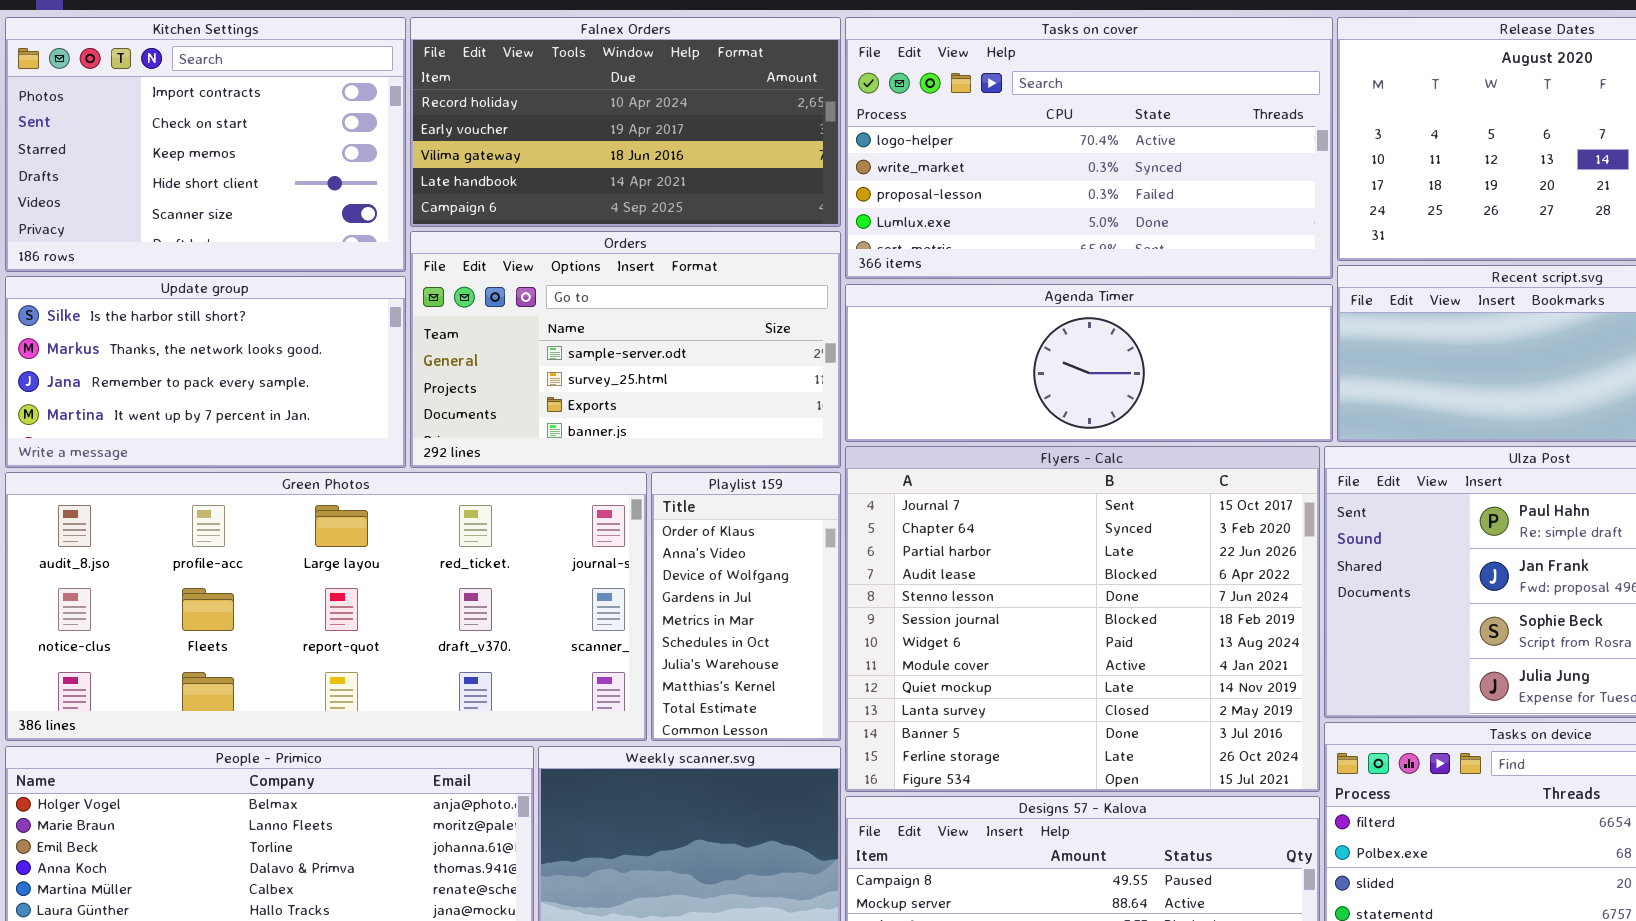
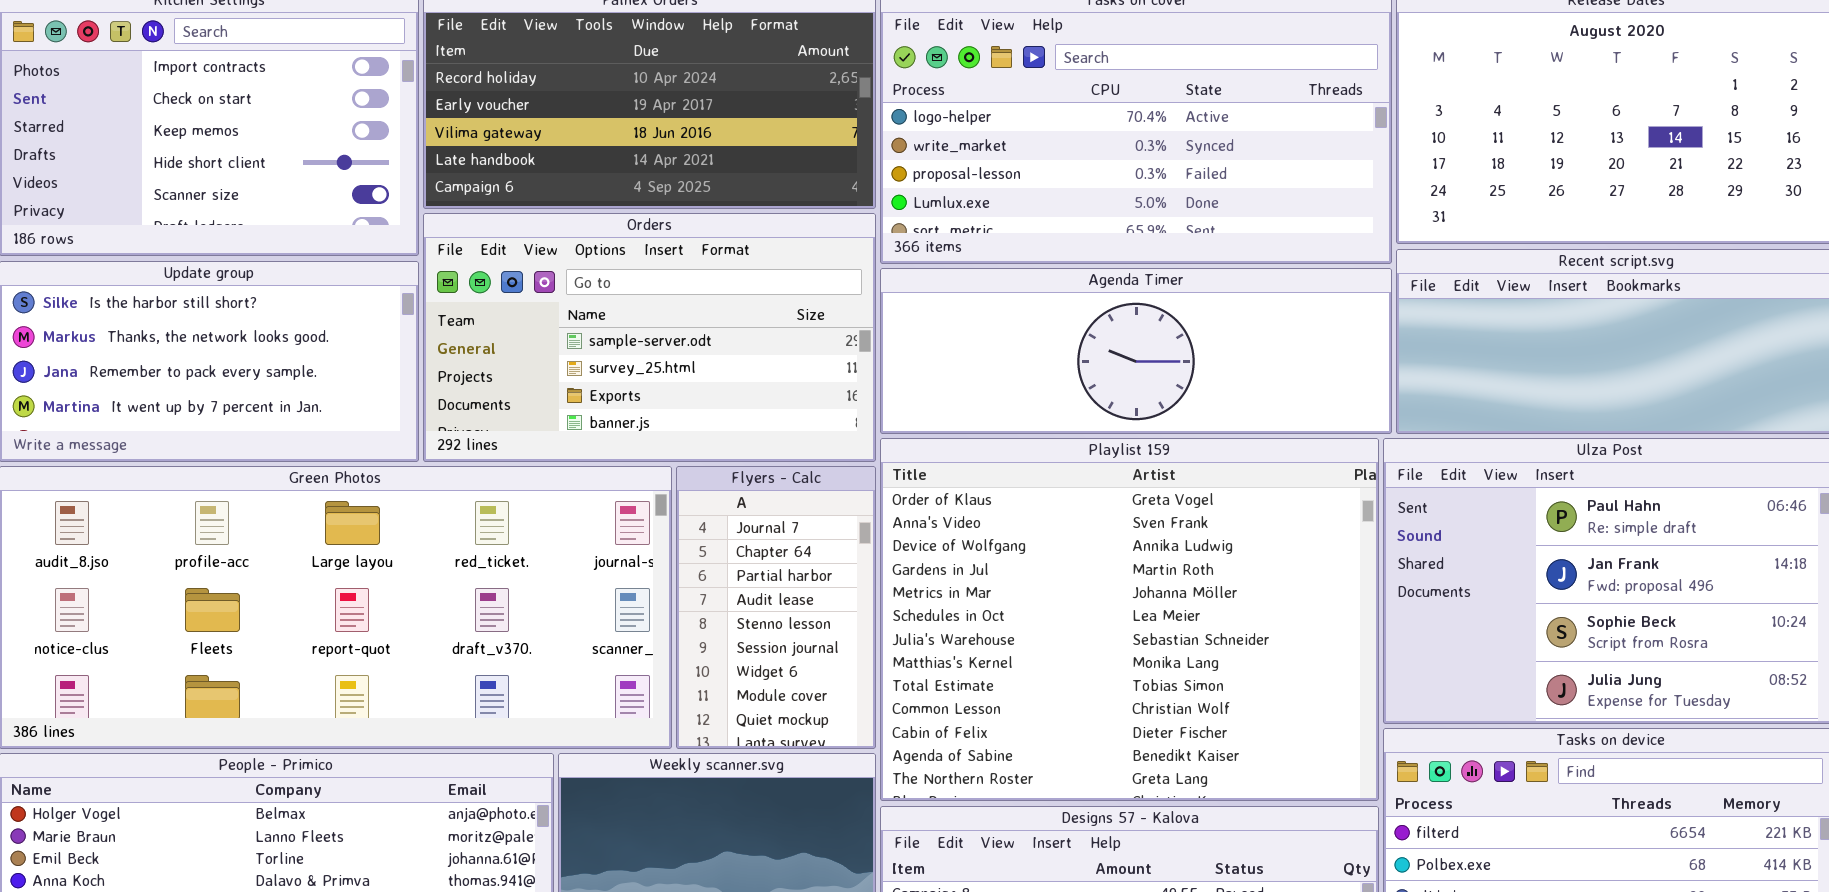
Flyers - Calc: [845,446,1320,792] -> [676,466,876,749], moved, resized
Playlist 159: [651,472,841,741] -> [880,438,1379,801], moved, resized

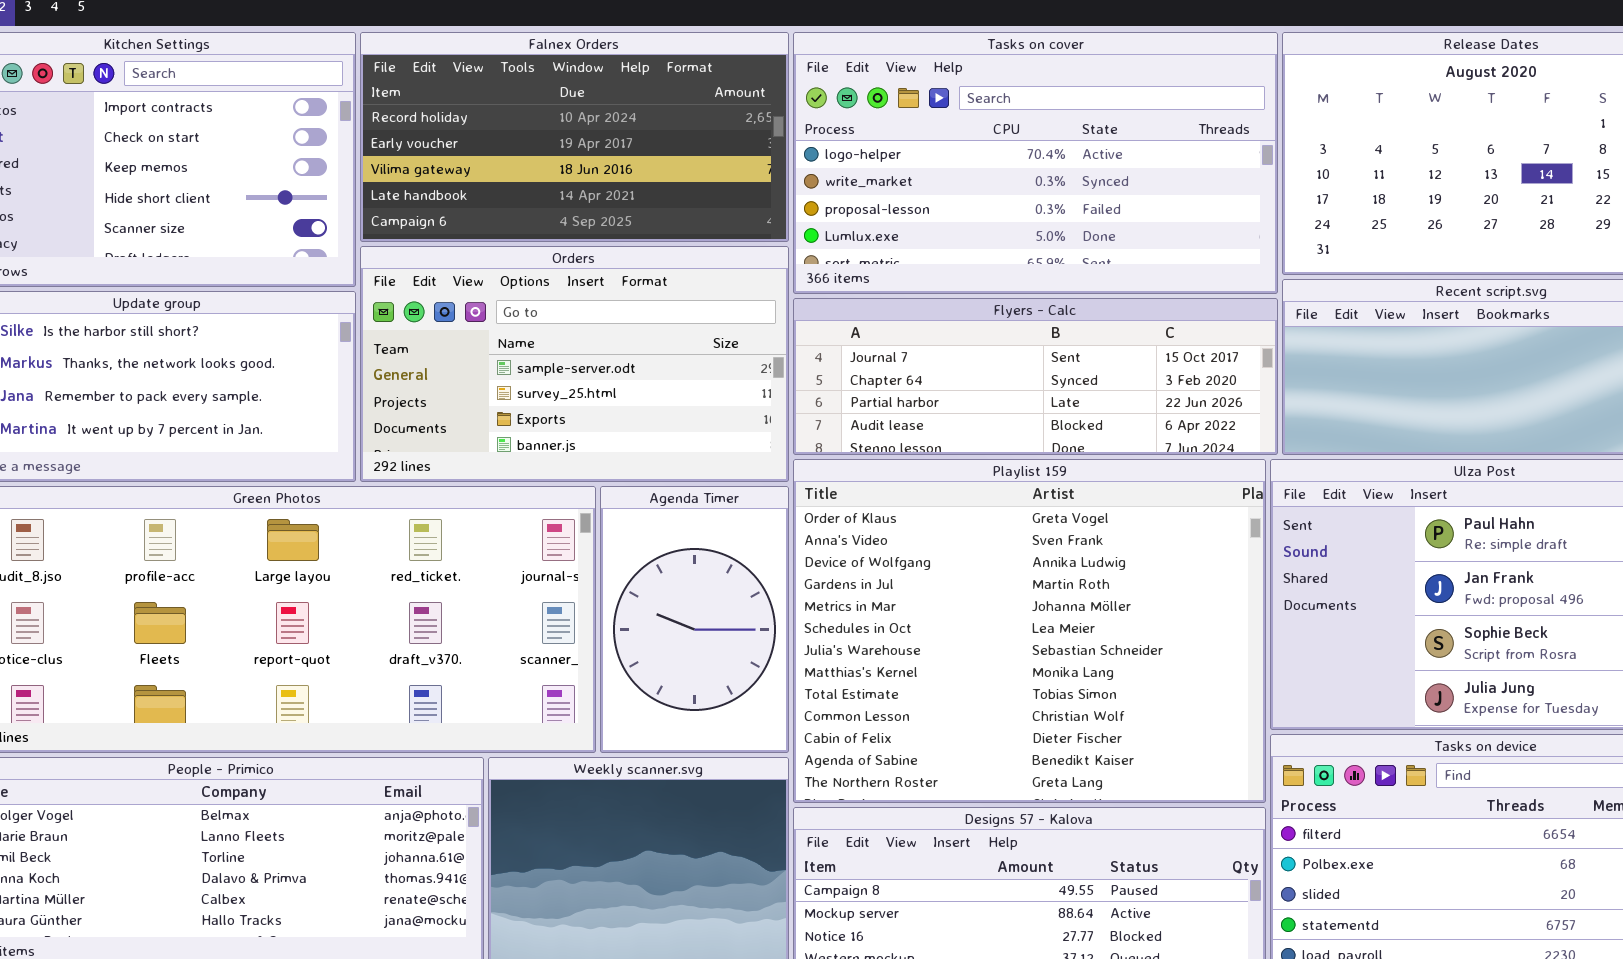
Agenda Timer: [880,268,1392,434] -> [600,486,789,753], moved, resized
Flyers - Calc: [676,466,876,749] -> [793,298,1278,455], moved, resized

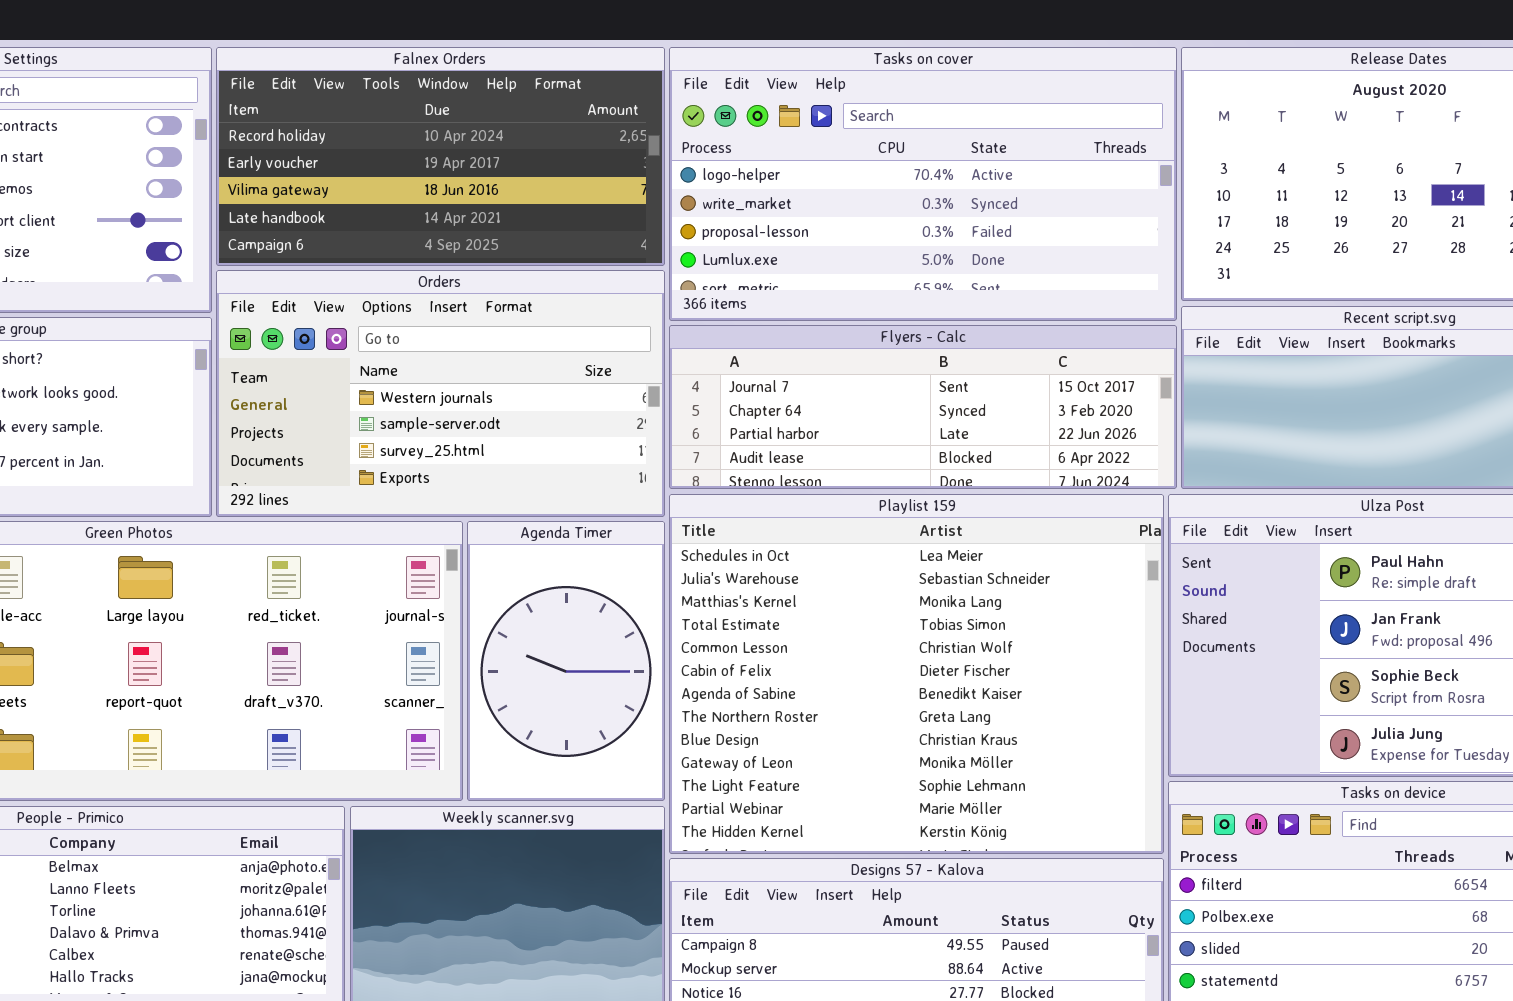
Orders: [360,246,789,482] -> [216,270,665,517], scrolled up 1 row
Playlist 159: [793,459,1266,803] -> [669,494,1164,854], scrolled down 5 rows

